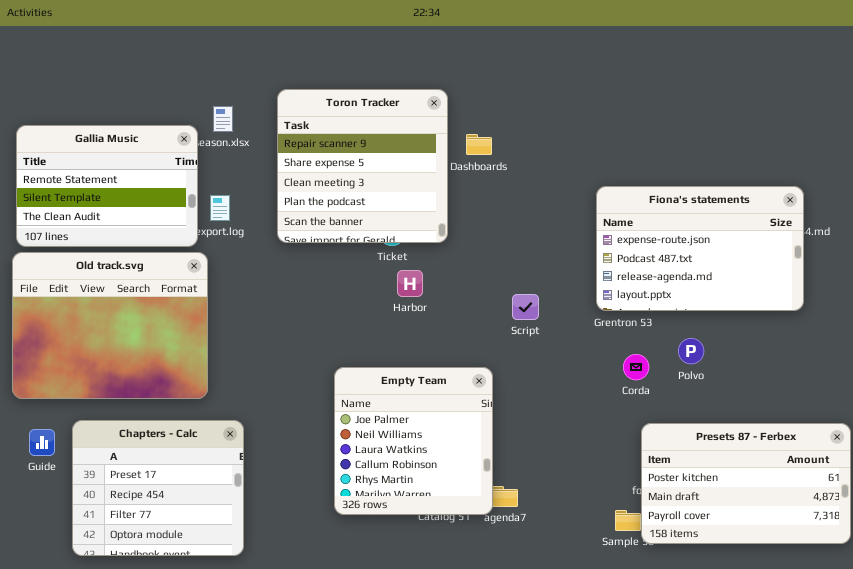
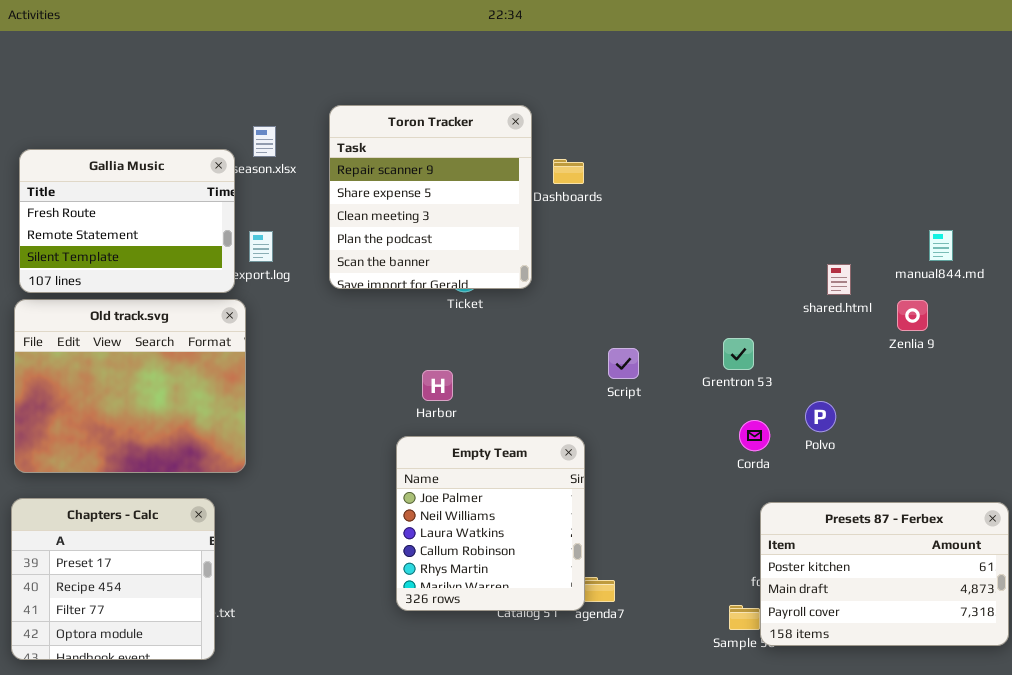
Gallia Music: [16,125,198,247] -> [19,149,235,293], scrolled up 1 row
Fiona's statements: [596,186,804,311] -> none, closed
Harbor: [397,270,423,297] -> [422,370,453,401], moved
Chapters - Calc: [72,420,244,556] -> [11,498,215,660], moved

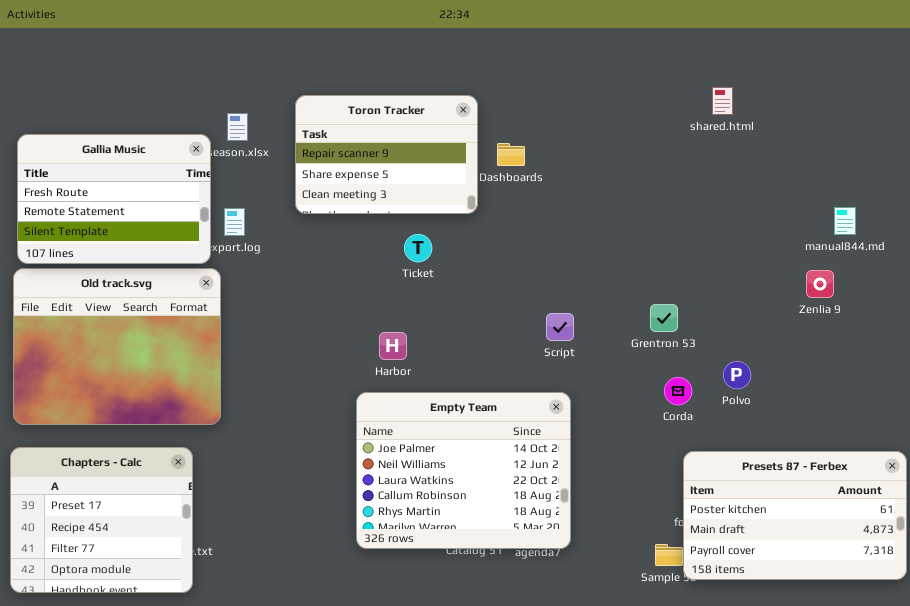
Toron Tracker: [329,105,532,289] -> [295,95,478,214], resized
shared.html: [827,264,851,295] -> [712,87,733,115], moved
Empty Team: [396,436,585,611] -> [356,392,571,549], resized

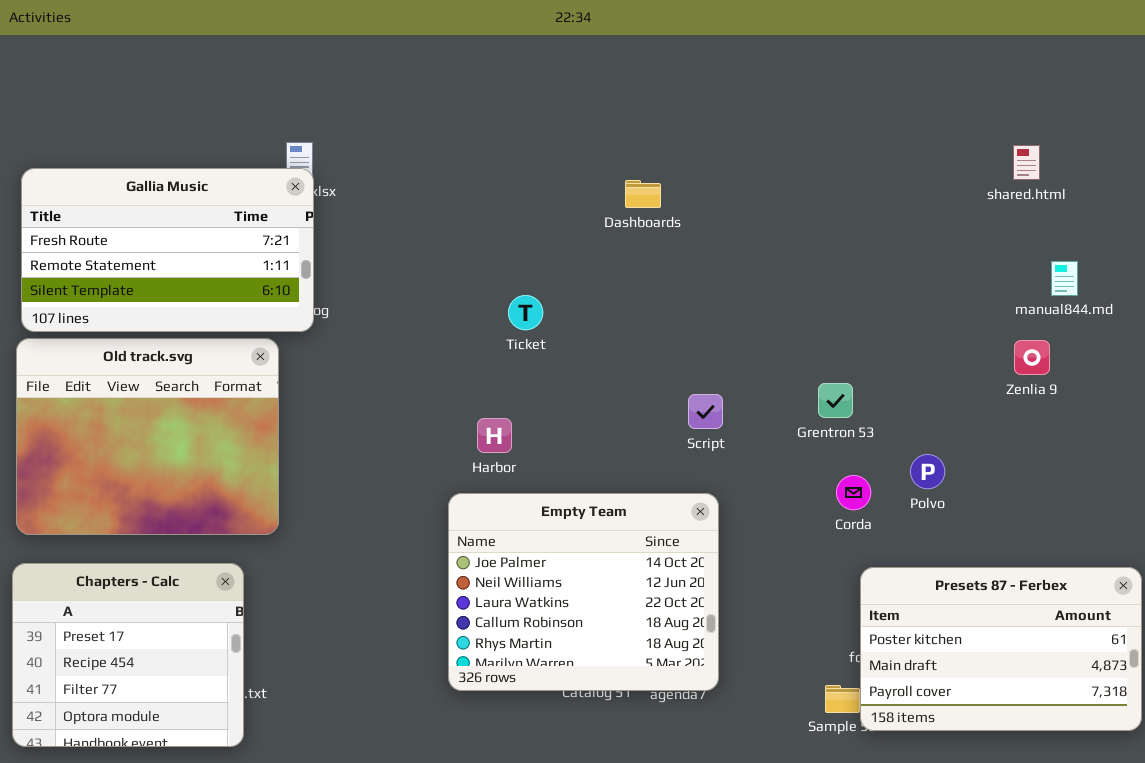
shared.html: [712,87,733,115] -> [1013,145,1040,180], moved
Toron Tracker: [295,95,478,214] -> none, closed
Gallia Music: [17,134,211,264] -> [21,168,314,332], resized

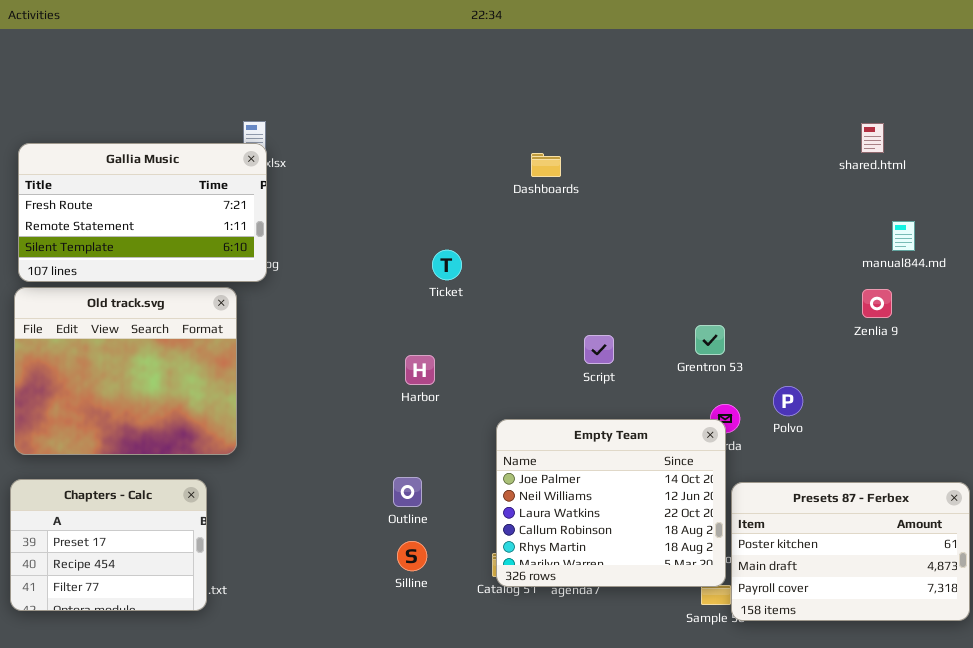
Empty Team: [448,493,719,691] -> [496,419,726,587], moved
Chapters - Calc: [12,563,244,747] -> [10,479,207,611], resized

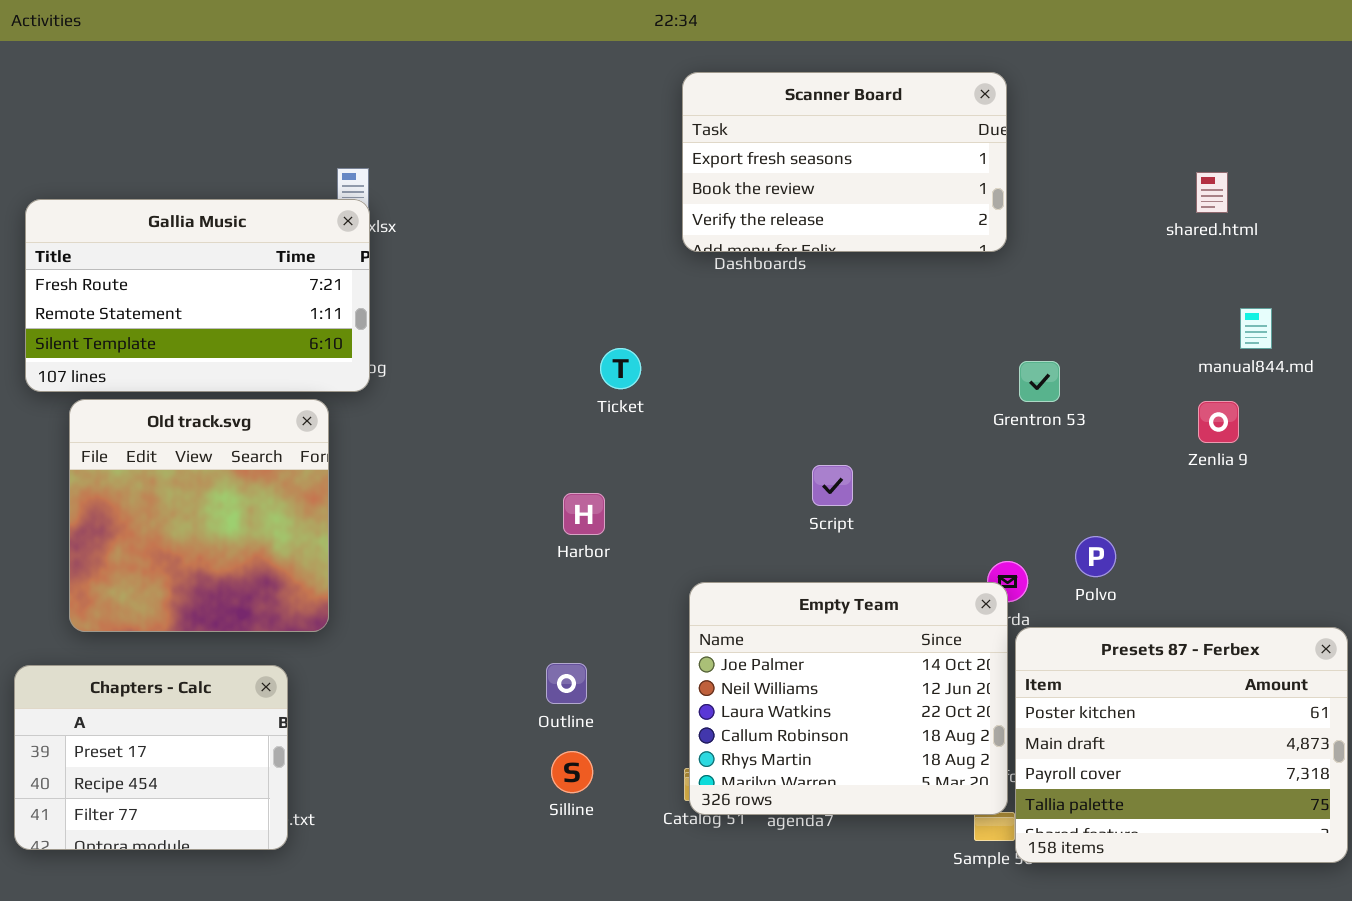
Scanner Board: none -> [682,72,1007,252], opened
Old track.svg: [14,287,237,455] -> [69,399,329,632], resized
Grentron 53: [695,325,725,355] -> [1019,361,1060,402], moved
Presets 87 - Ferbex: [731,482,970,621] -> [1015,627,1348,863], resized

